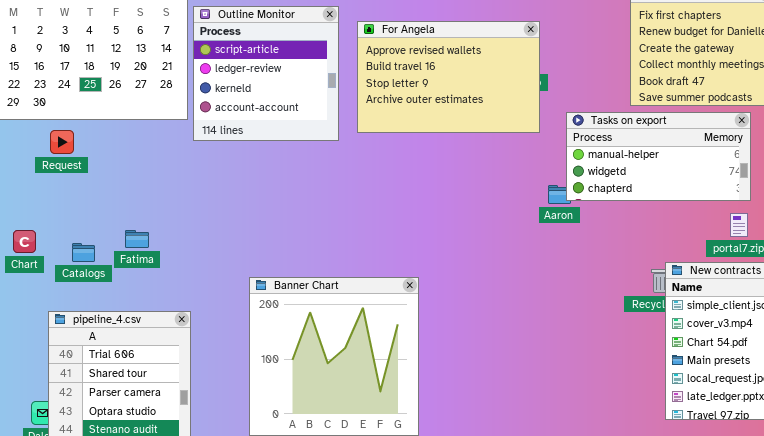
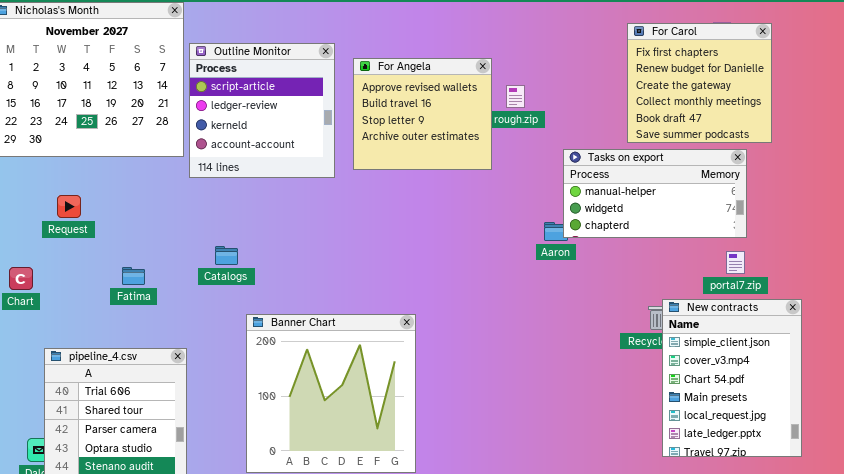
For Angela: [357,21,540,133] -> [353,58,492,170], resized
Request: [50,130,74,154] -> [57,195,81,218], moved
Catalogs: [72,243,95,262] -> [215,246,238,265], moved

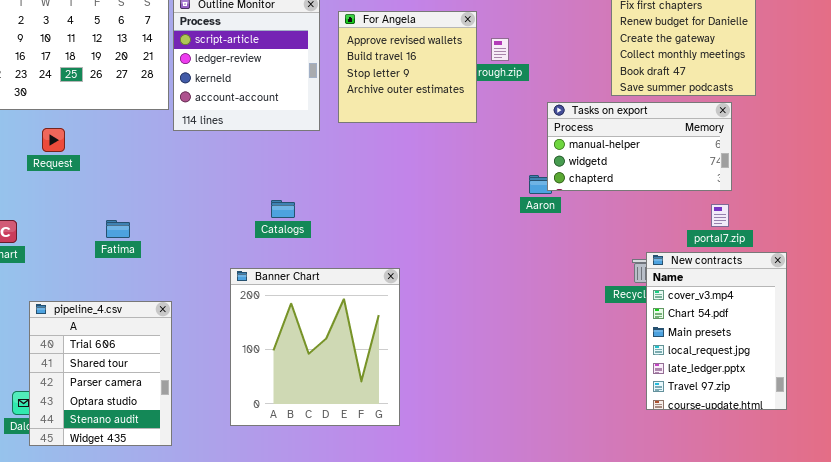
Request: [57,195,81,218] -> [42,128,65,152], moved
Catalogs: [215,246,238,265] -> [271,200,295,218], moved
New contracts: [662,299,802,457] -> [646,252,787,410], scrolled down 1 row

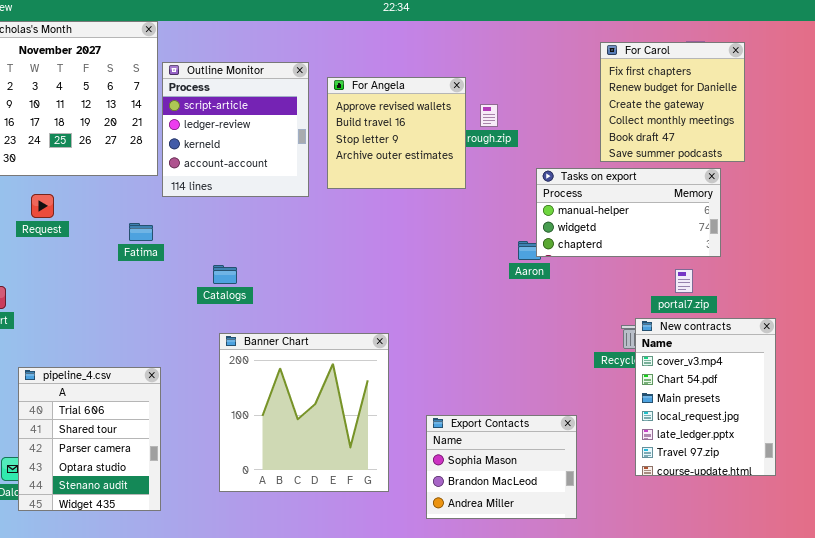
Catalogs: [271,200,295,218] -> [213,265,237,284], moved
portal7.zip: [711,204,729,227] -> [675,269,693,293], moved
Fatima: [106,220,130,238] -> [129,223,153,241], moved
Export Contacts: none -> [426,415,577,519], opened

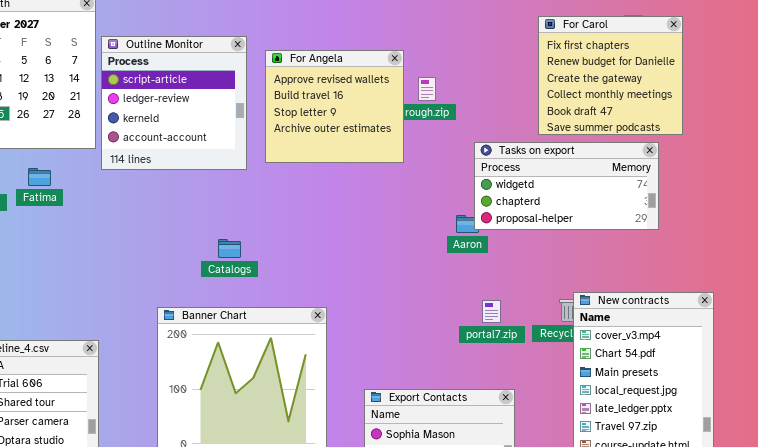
Tasks on export: [536,168,721,257] -> [474,142,659,230], scrolled down 1 row
Fatima: [129,223,153,241] -> [28,168,51,186], moved
Catalogs: [213,265,237,284] -> [218,239,241,258], moved
portal7.zip: [675,269,693,293] -> [482,300,501,323], moved

